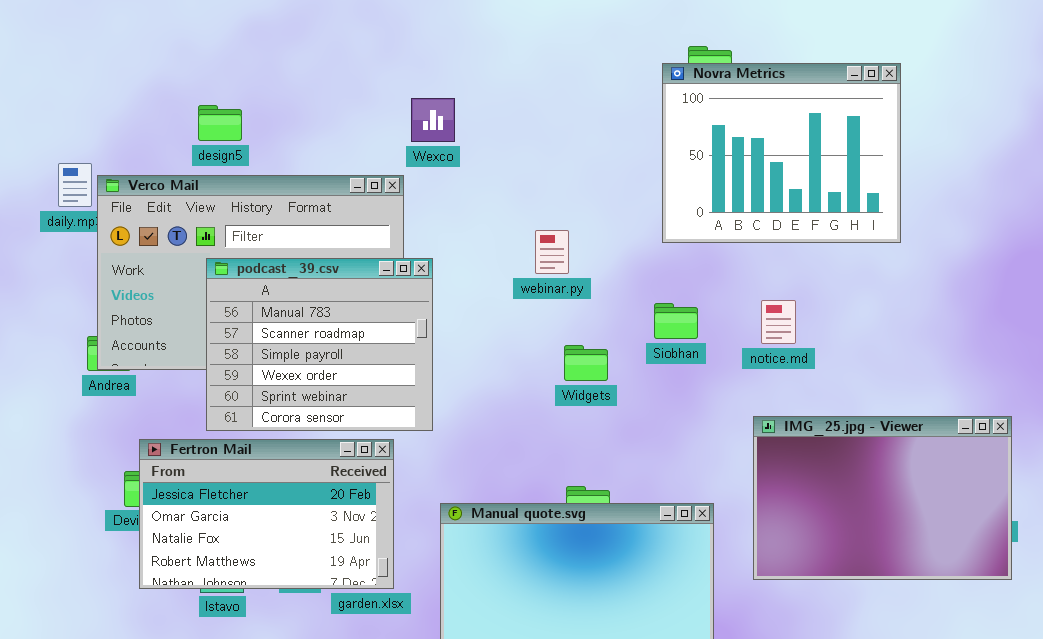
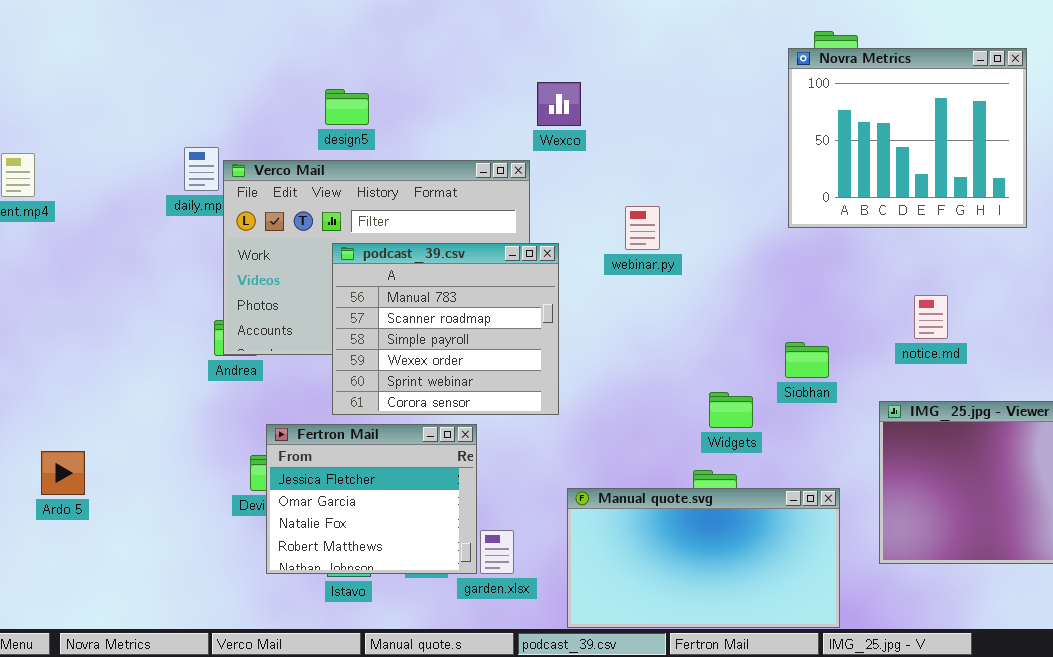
webinar.py: [535,230,569,274] -> [625,206,660,250], moved
notice.md: [761,300,796,344] -> [914,295,948,339], moved
Siobhan: [654,303,698,339] -> [785,342,829,378], moved
Widgets: [564,345,608,381] -> [709,392,753,428], moved
Fertron Mail: [139,439,394,589] -> [266,424,477,574], resized

